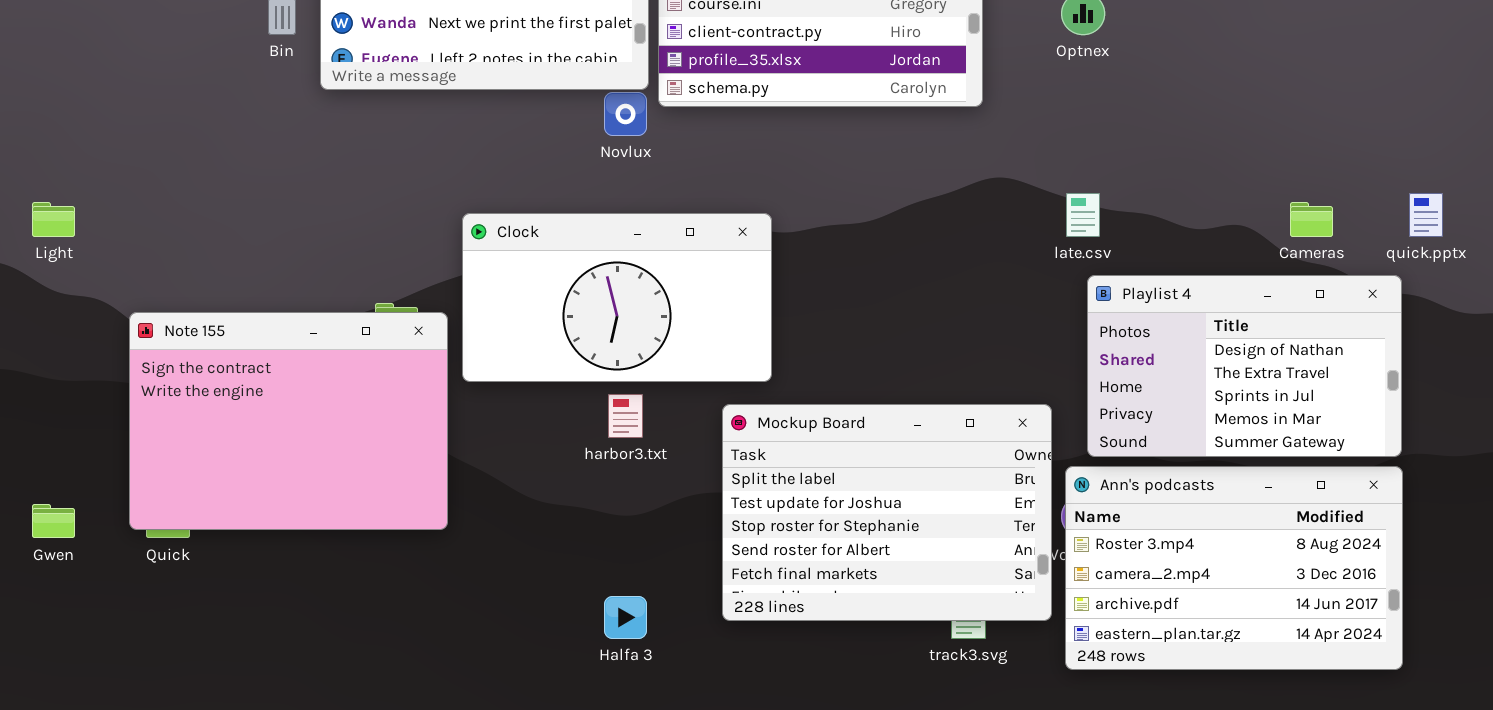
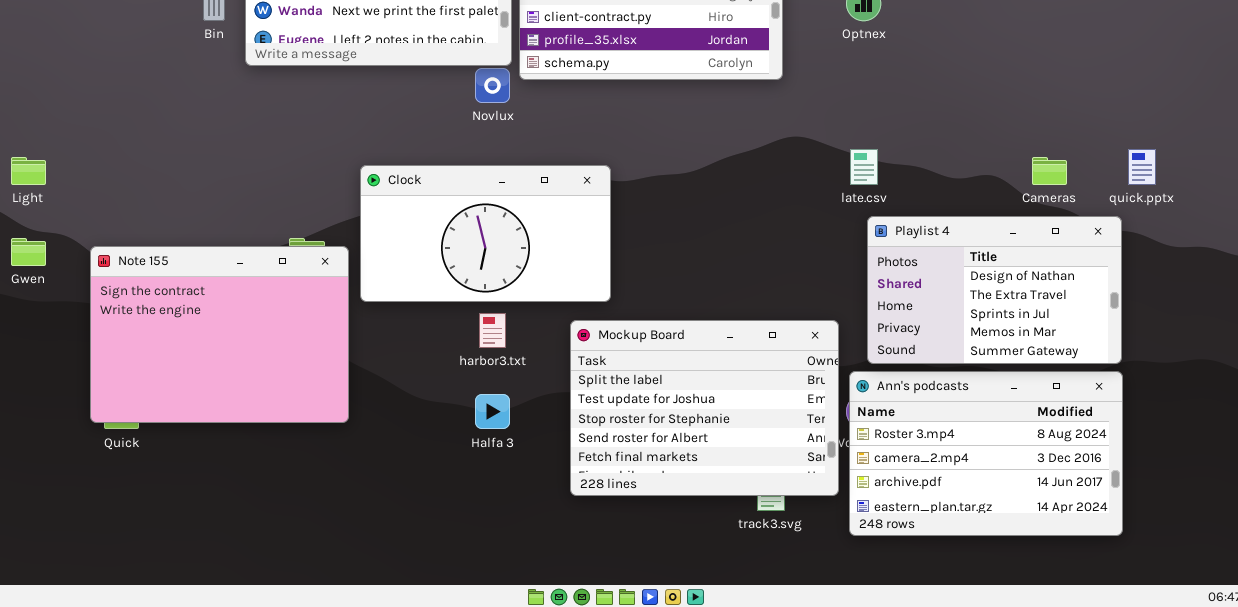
Gwen: [32,504,75,538] -> [11,238,46,266], moved
Halfa 3: [604,596,647,639] -> [475,394,510,429], moved

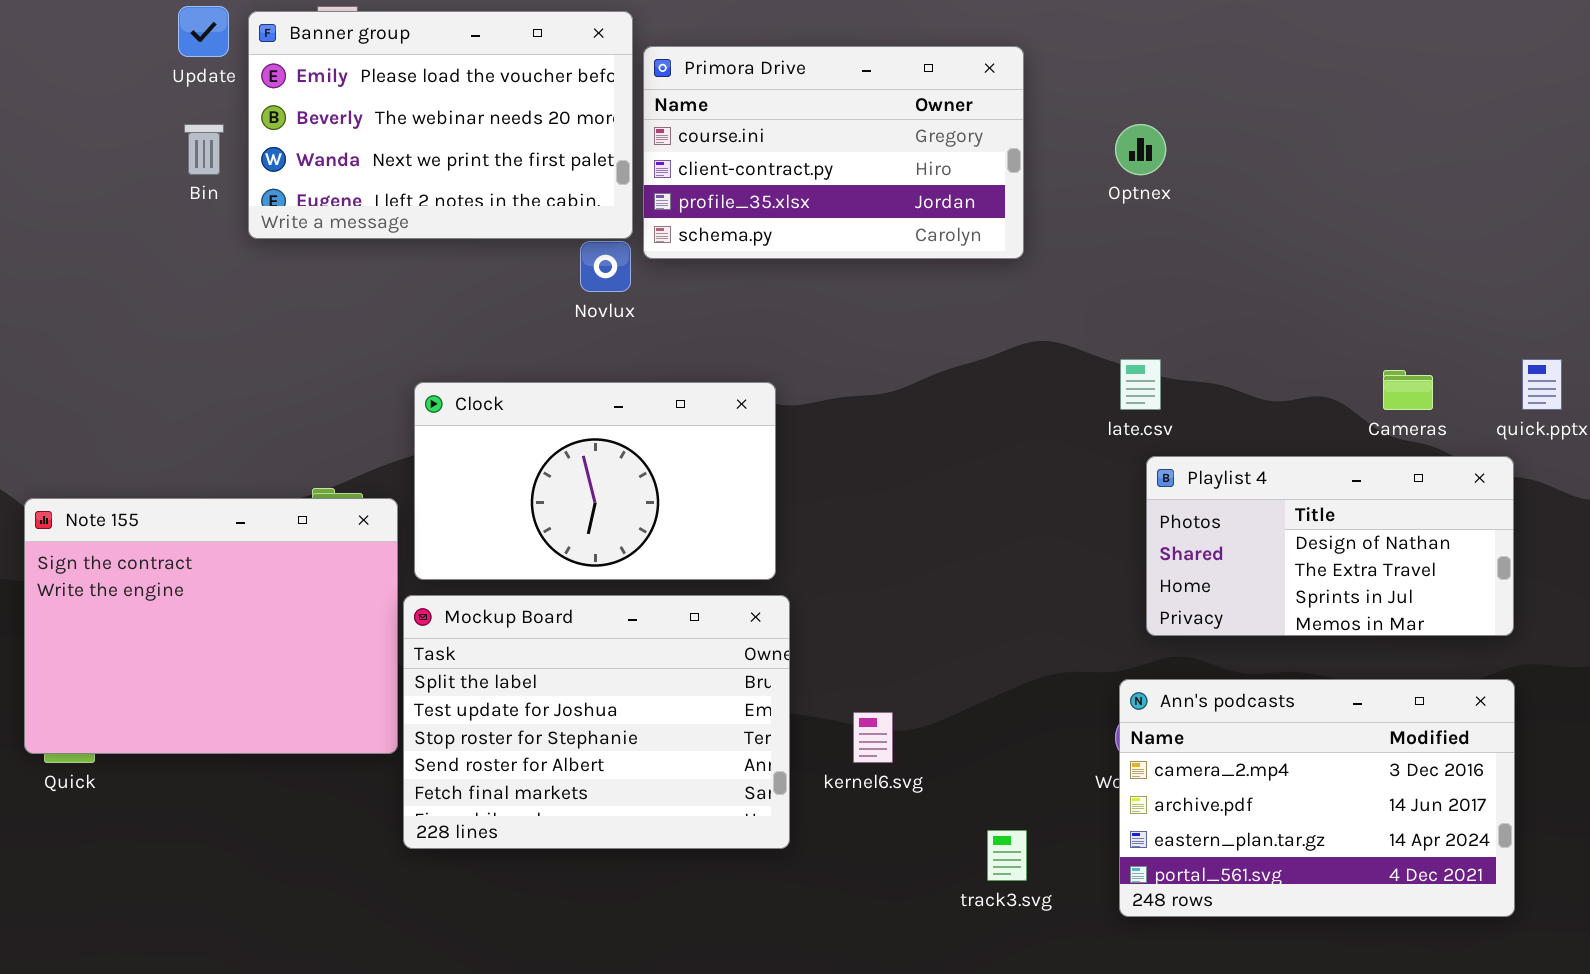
Playlist 4: [867,216,1122,364] -> [1146,456,1514,636], resized
Mockup Board: [570,320,839,496] -> [403,595,790,849], moved
Ann's podcasts: [849,371,1123,536] -> [1119,679,1515,917], scrolled down 1 row

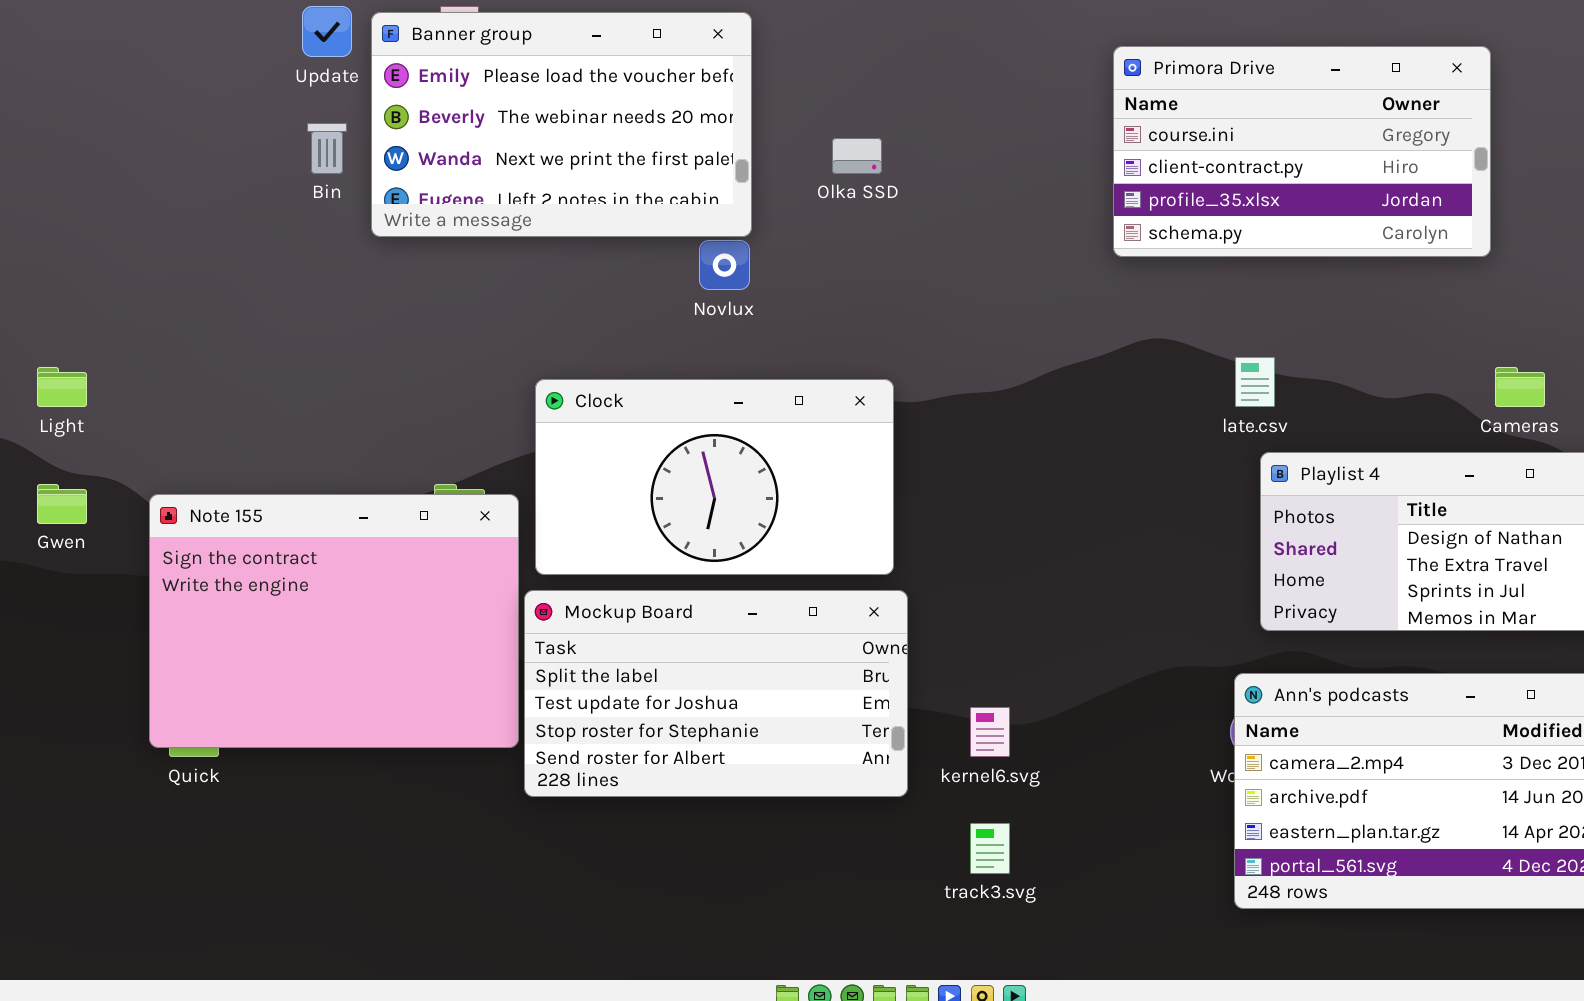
Primora Drive: [643,46,1024,259] -> [1113,46,1491,257], moved
Mockup Board: [403,595,790,849] -> [524,590,908,797], resized
track3.svg: [987,830,1027,881] -> [970,823,1010,874], moved

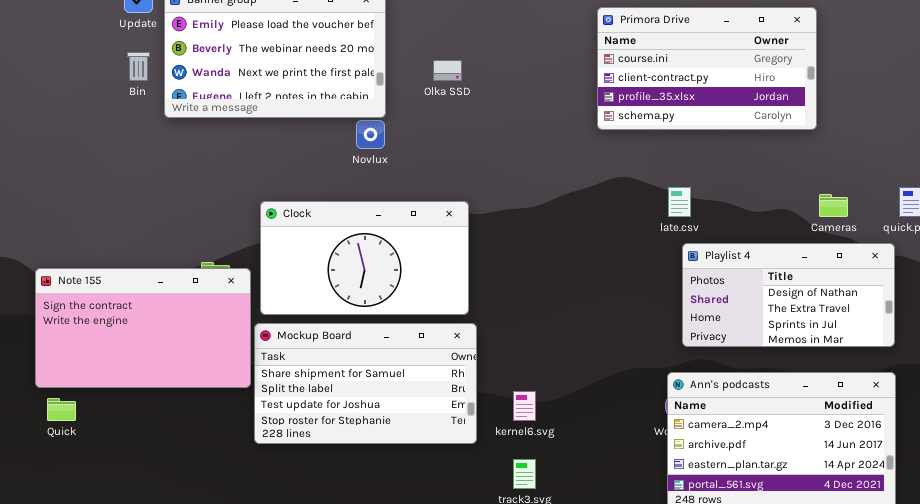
Note 155: [149,494,519,748] -> [35,268,251,388], resized
Mockup Board: [524,590,908,797] -> [254,323,477,444], scrolled up 1 row

